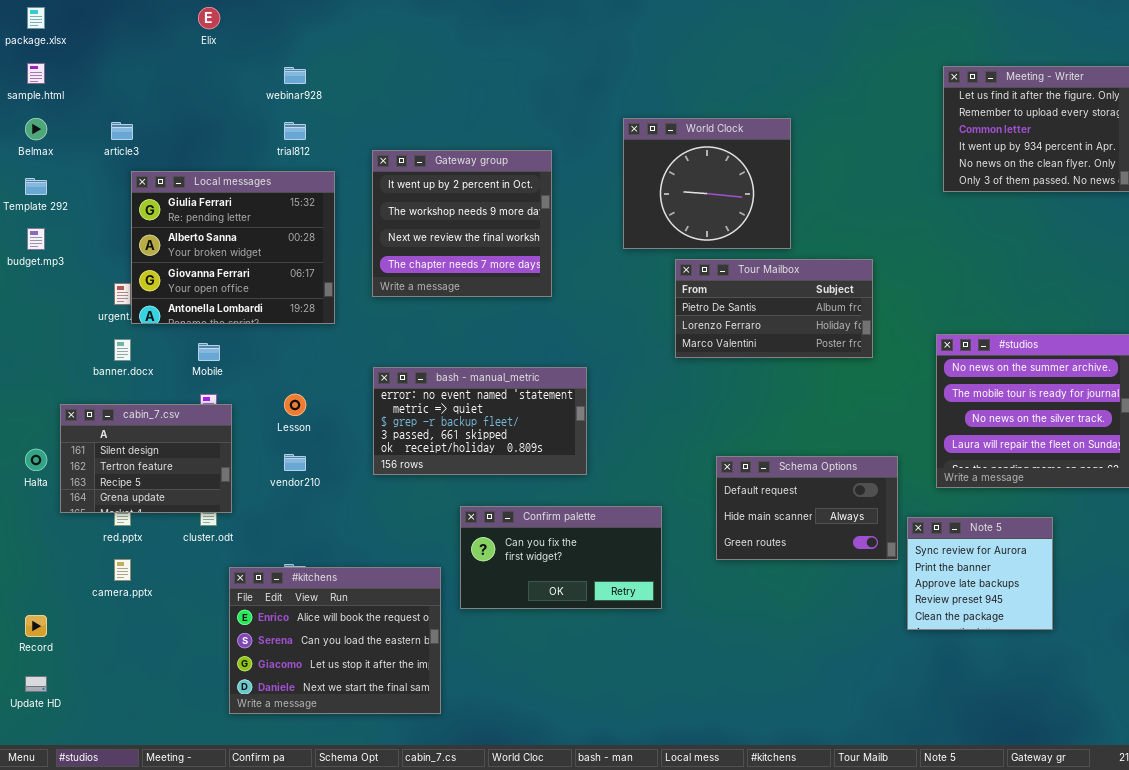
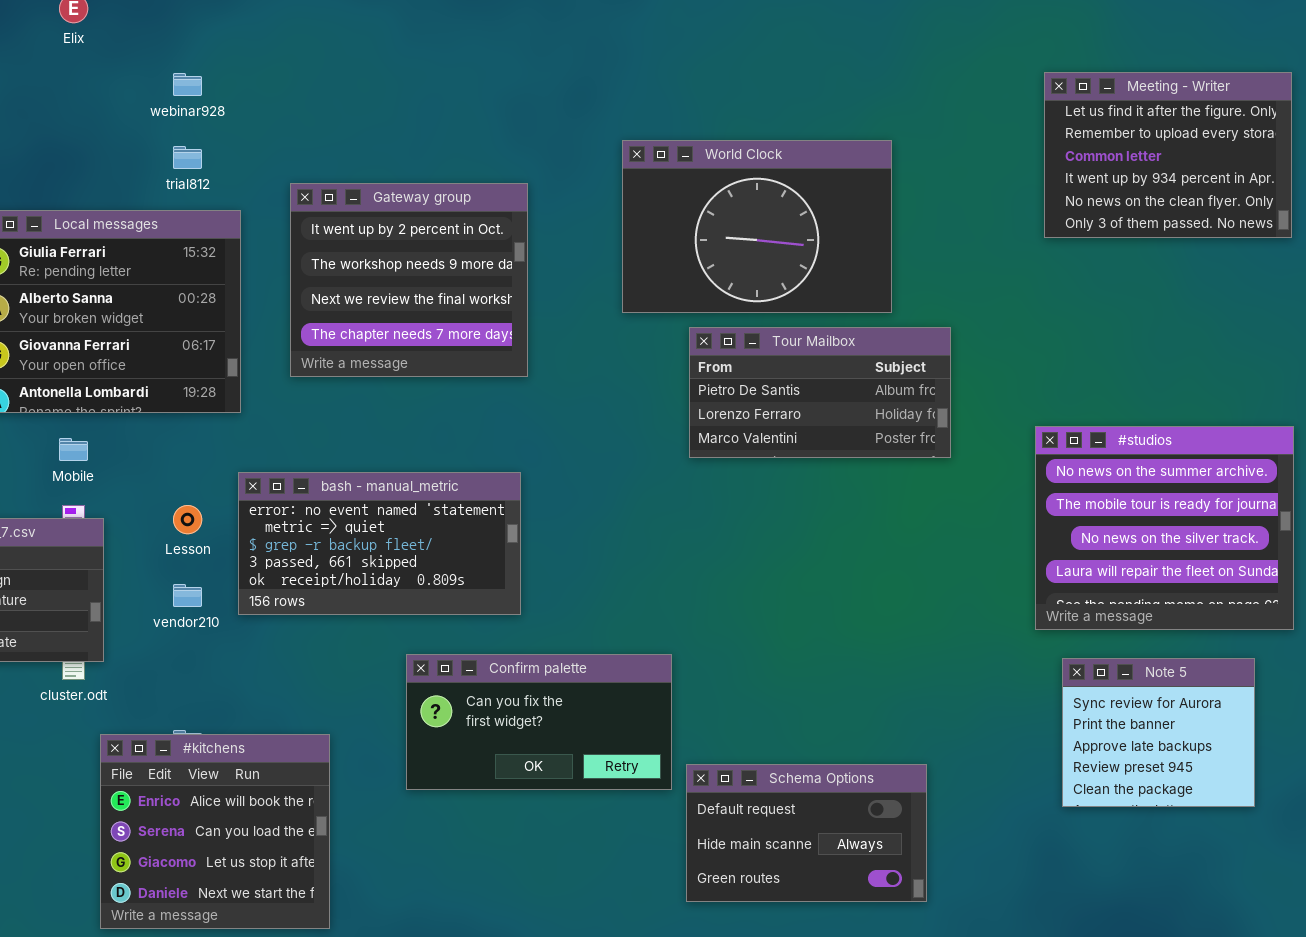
World Clock: [623,118,791,249] -> [622,140,892,313], resized
bash - manual_metric: [373,367,587,475] -> [238,472,521,615], moved
Schema Options: [716,456,898,560] -> [686,764,927,902], moved
Note 5: [907,517,1053,630] -> [1062,658,1255,807], moved
#kitchens: [229,567,441,714] -> [100,734,330,929], resized

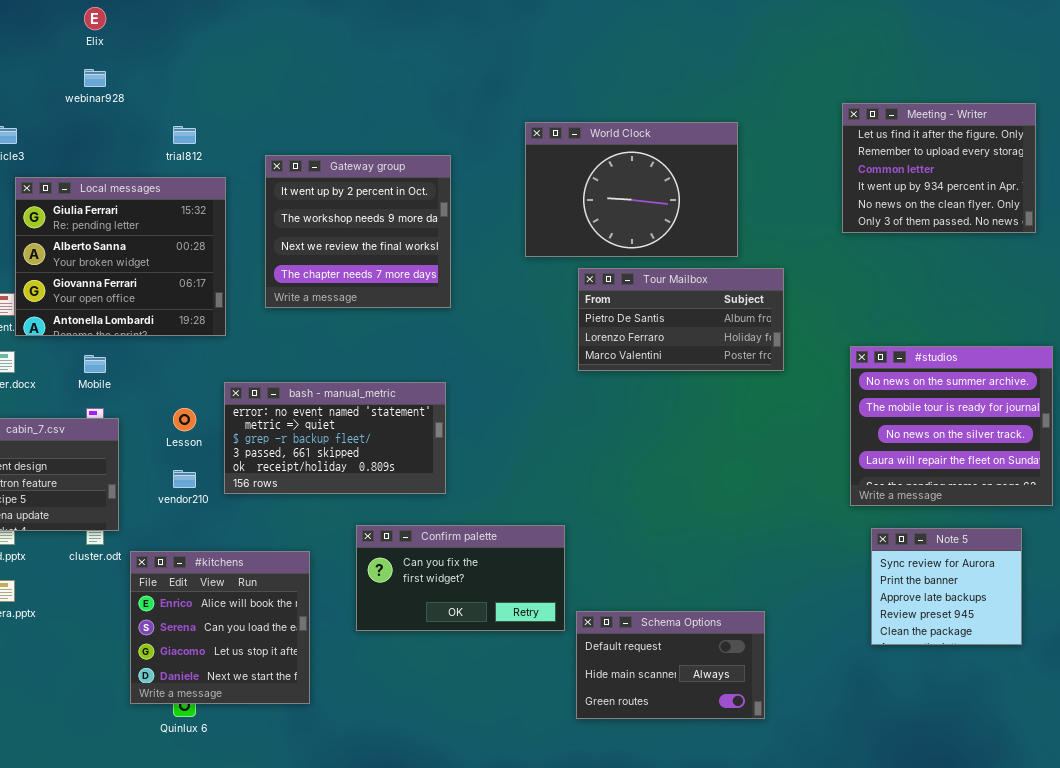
Meeting - Writer: [1044,72,1292,238] -> [842,103,1036,233], moved
webinar928: [173,73,202,96] -> [84,69,106,87], moved
#kitchens: [100,734,330,929] -> [130,551,310,704], moved

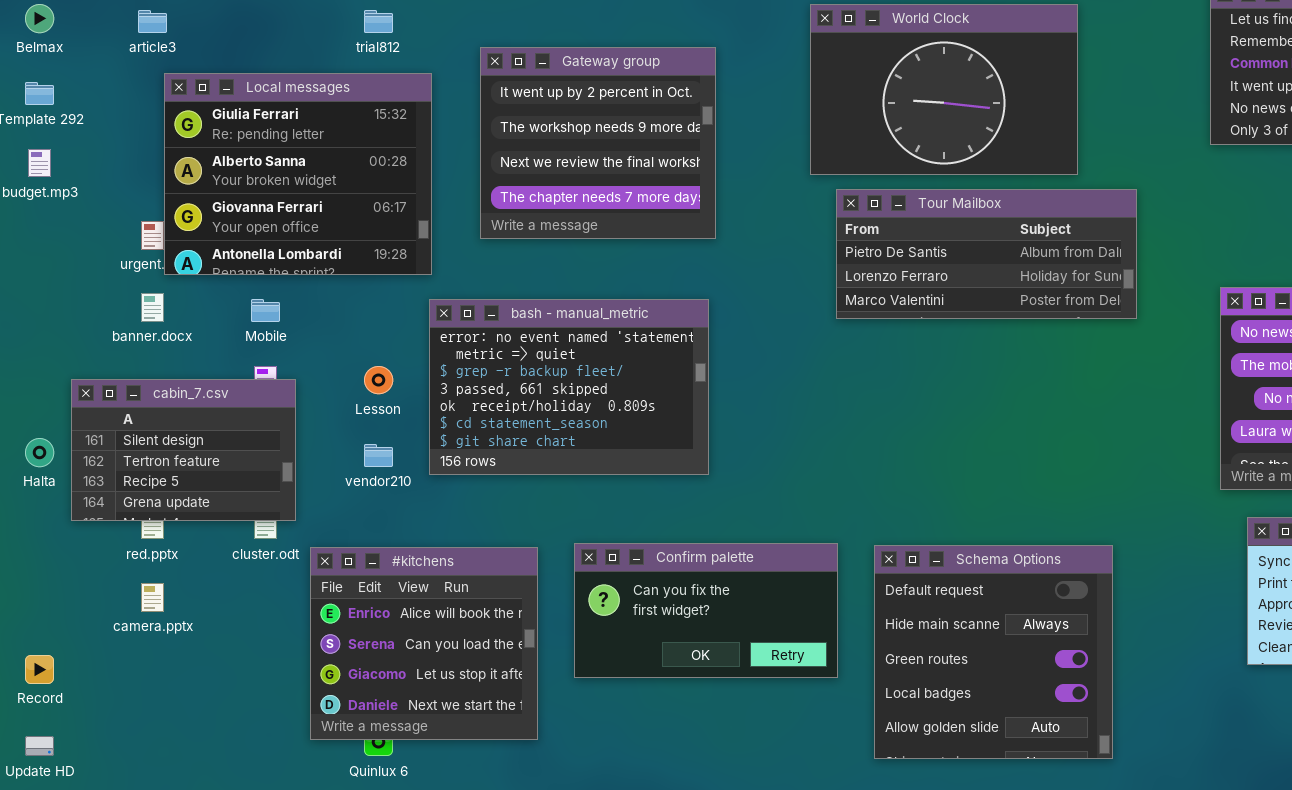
Tour Mailbox: [578,268,784,371] -> [836,189,1137,319], resized
bash - manual_metric: [224,382,446,494] -> [429,299,709,475], resized
Confirm palette: [356,525,565,631] -> [574,543,838,678], moved
Schema Options: [576,611,765,719] -> [874,545,1113,759], resized

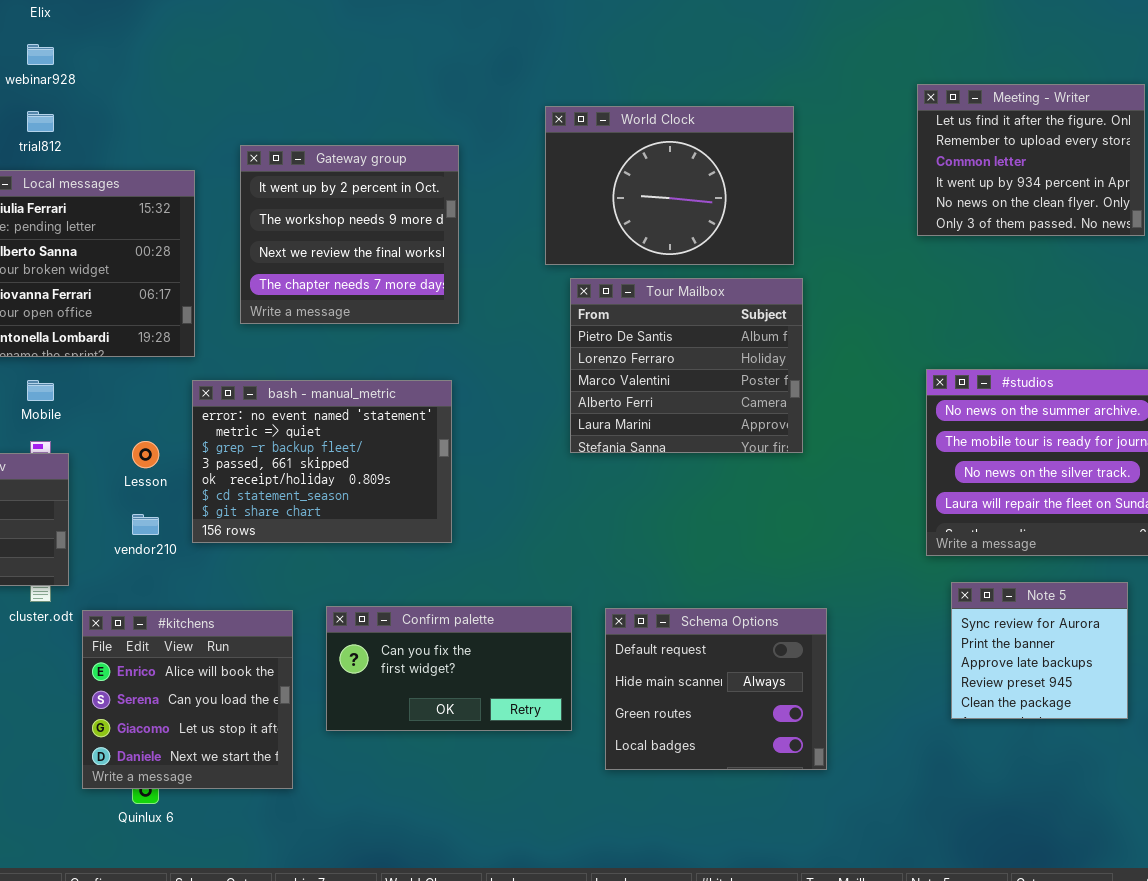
trial812: [364,10,393,33] -> [27,111,54,132], moved
Tour Mailbox: [836,189,1137,319] -> [570,278,803,453], resized
Schema Options: [874,545,1113,759] -> [605,608,827,770], resized

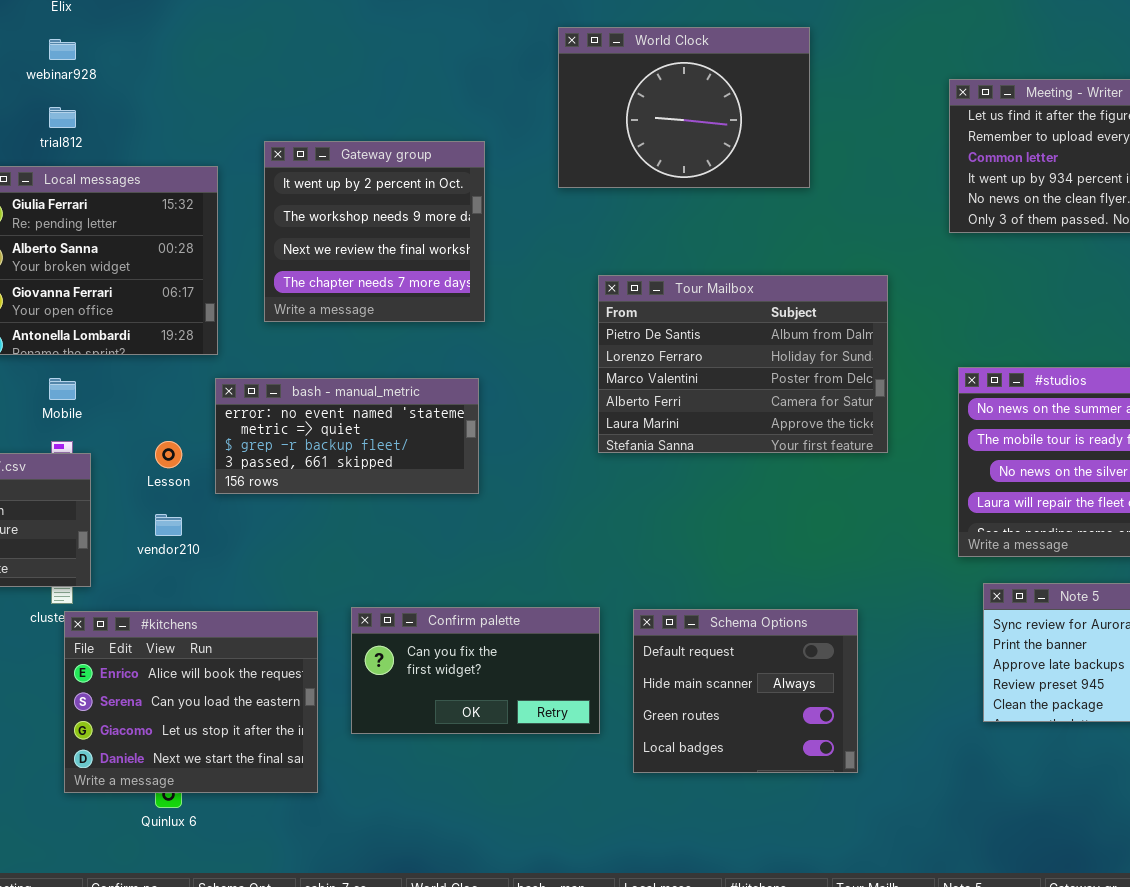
World Clock: [545,106,794,265] -> [558,27,810,188], moved
Tour Mailbox: [570,278,803,453] -> [598,275,888,453], resized
bash - manual_metric: [192,380,452,543] -> [215,378,479,494], resized
#kitchens: [82,610,293,789] -> [64,611,318,793], resized

